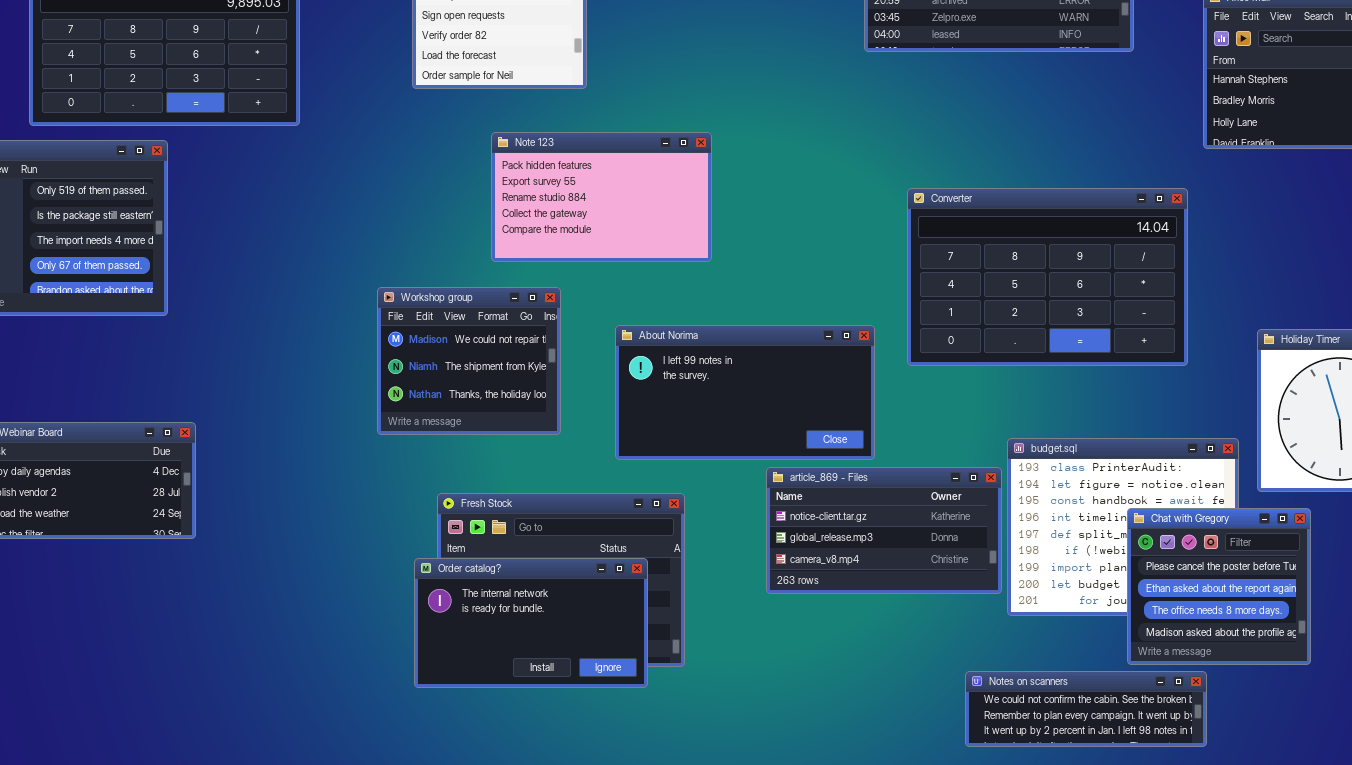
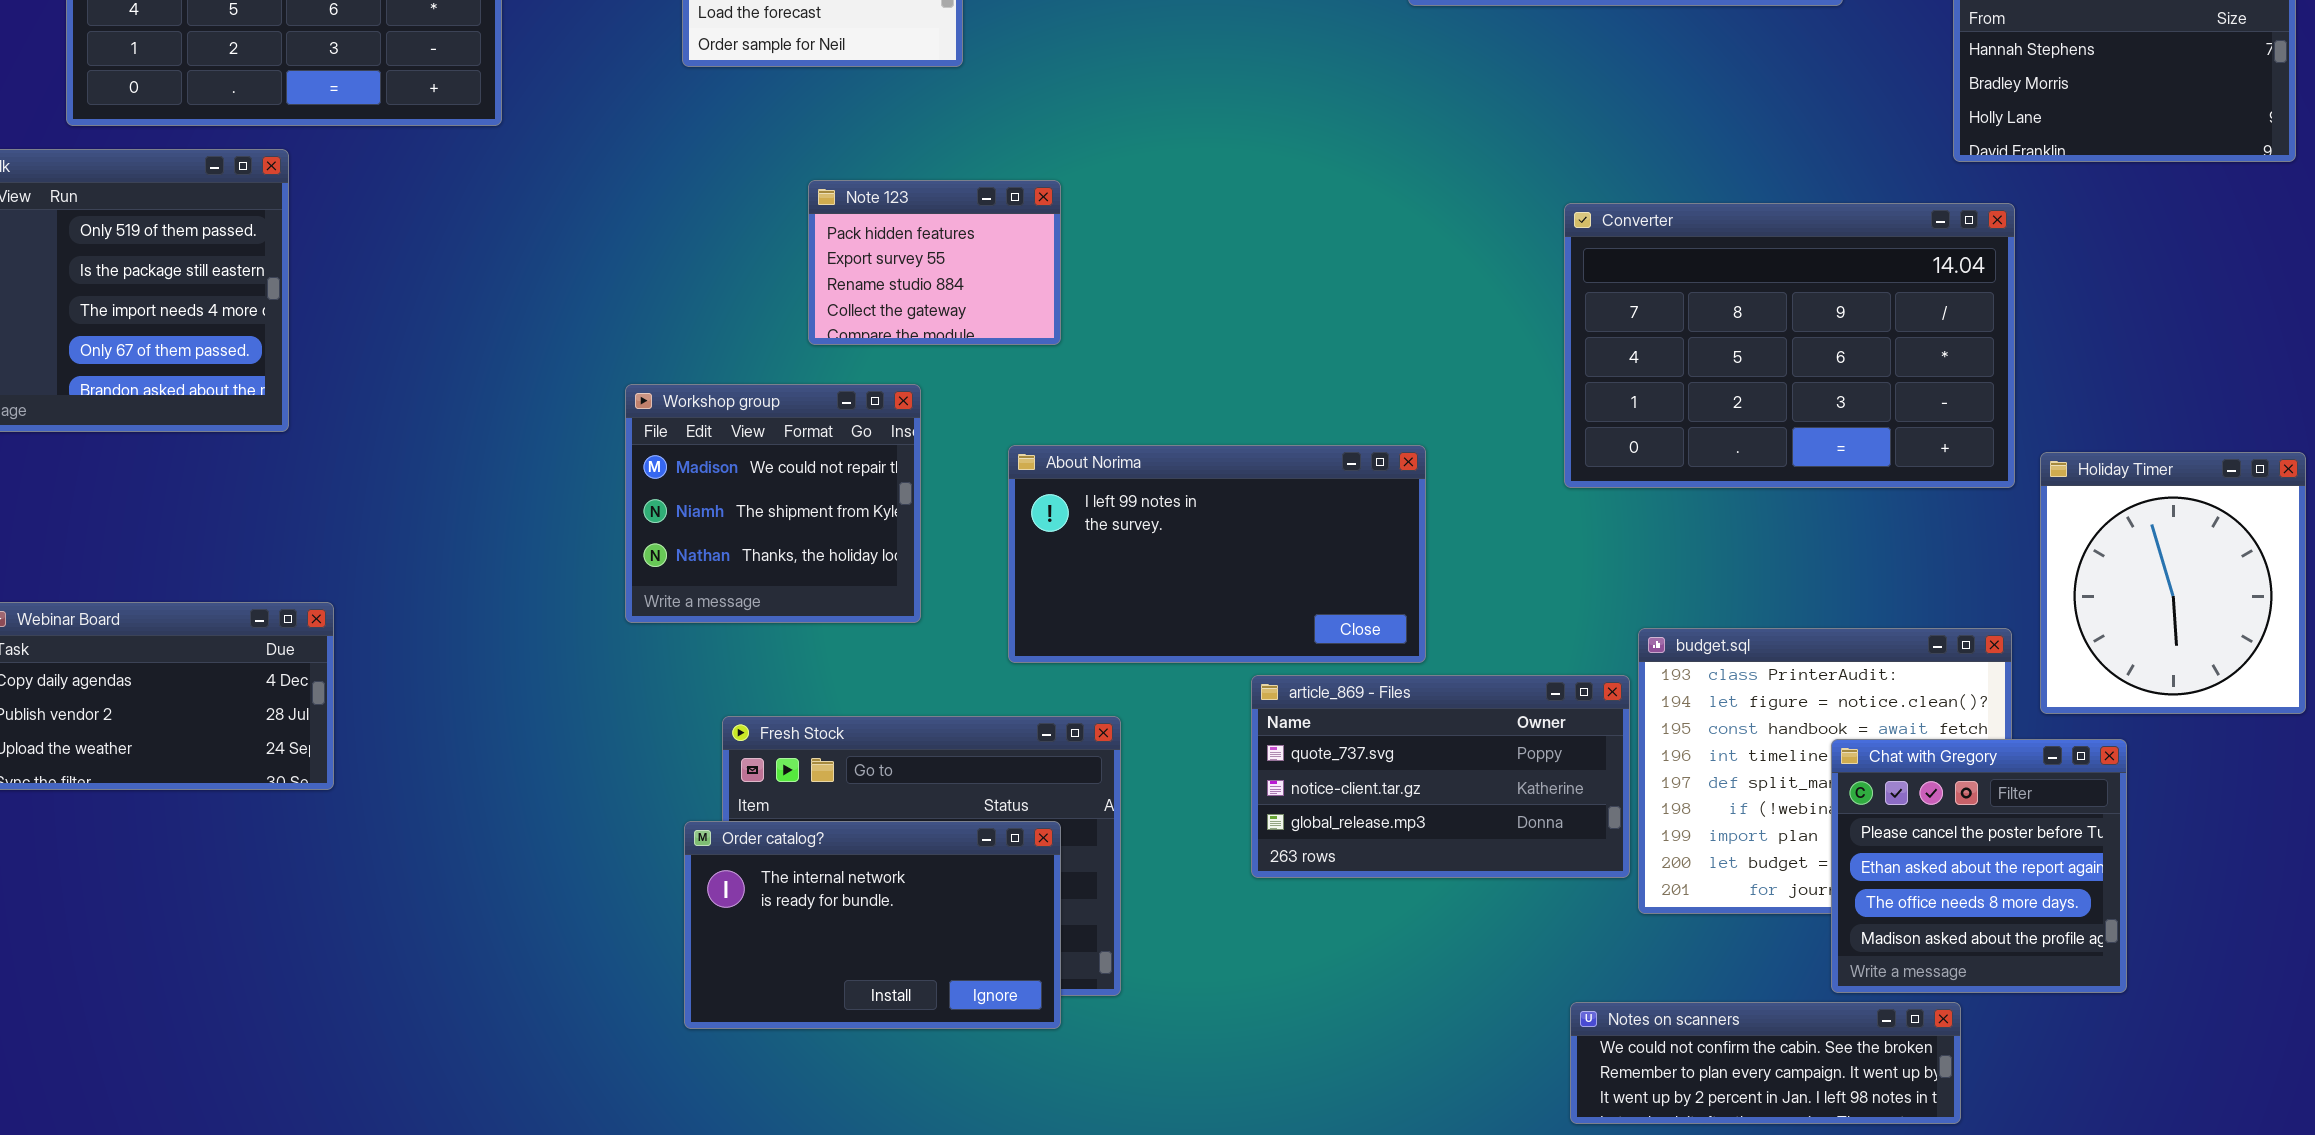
Note 123: [491,132,712,262] -> [808,180,1061,345], resized
Converter: [907,188,1188,366] -> [1564,203,2015,488], moved
article_869 - Files: [766,467,1002,594] -> [1251,675,1630,878], scrolled up 1 row

